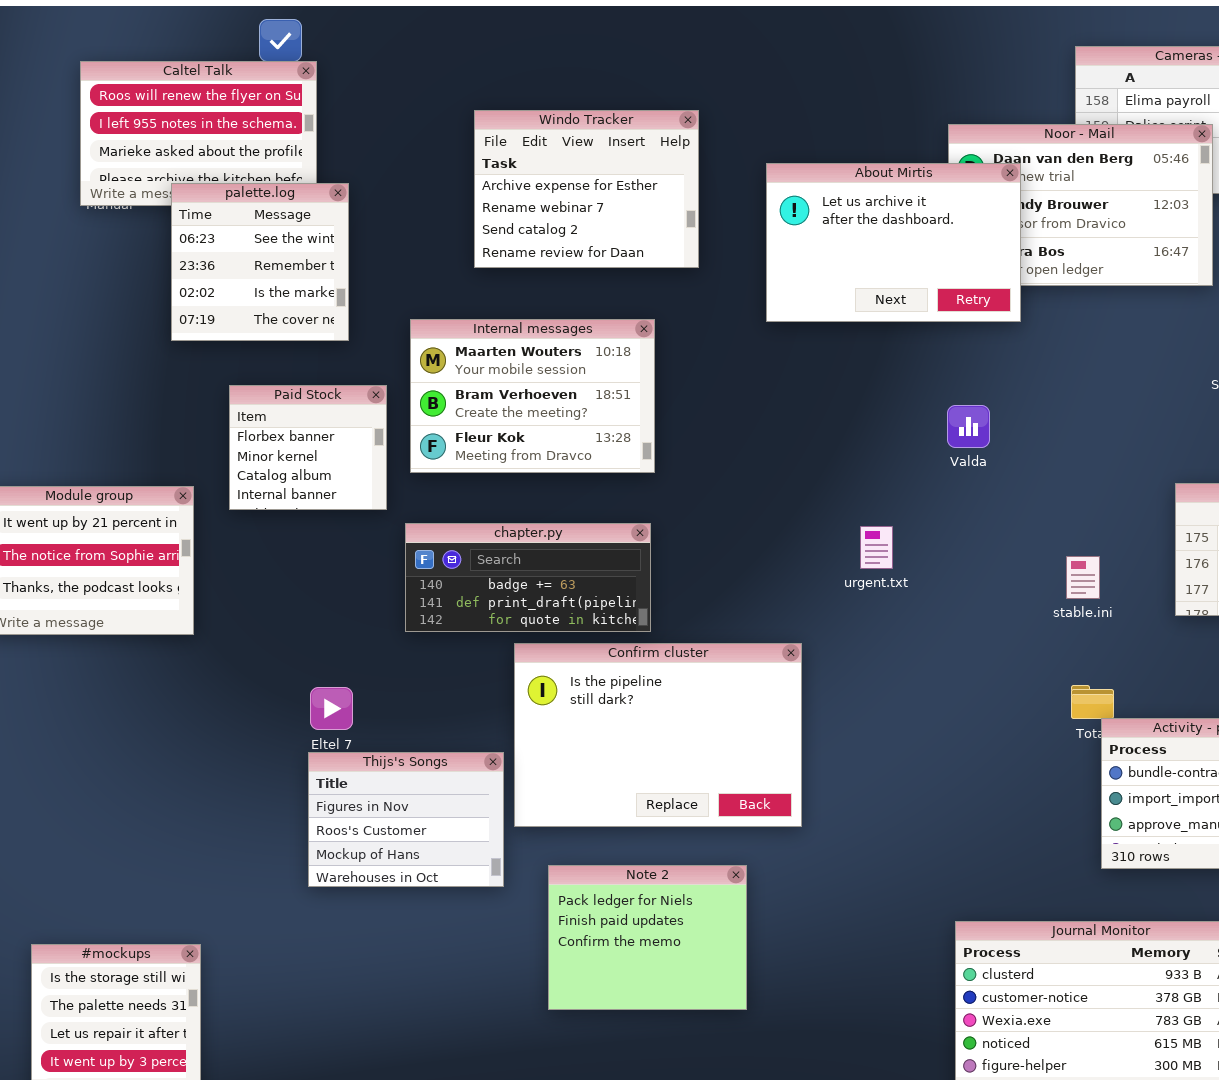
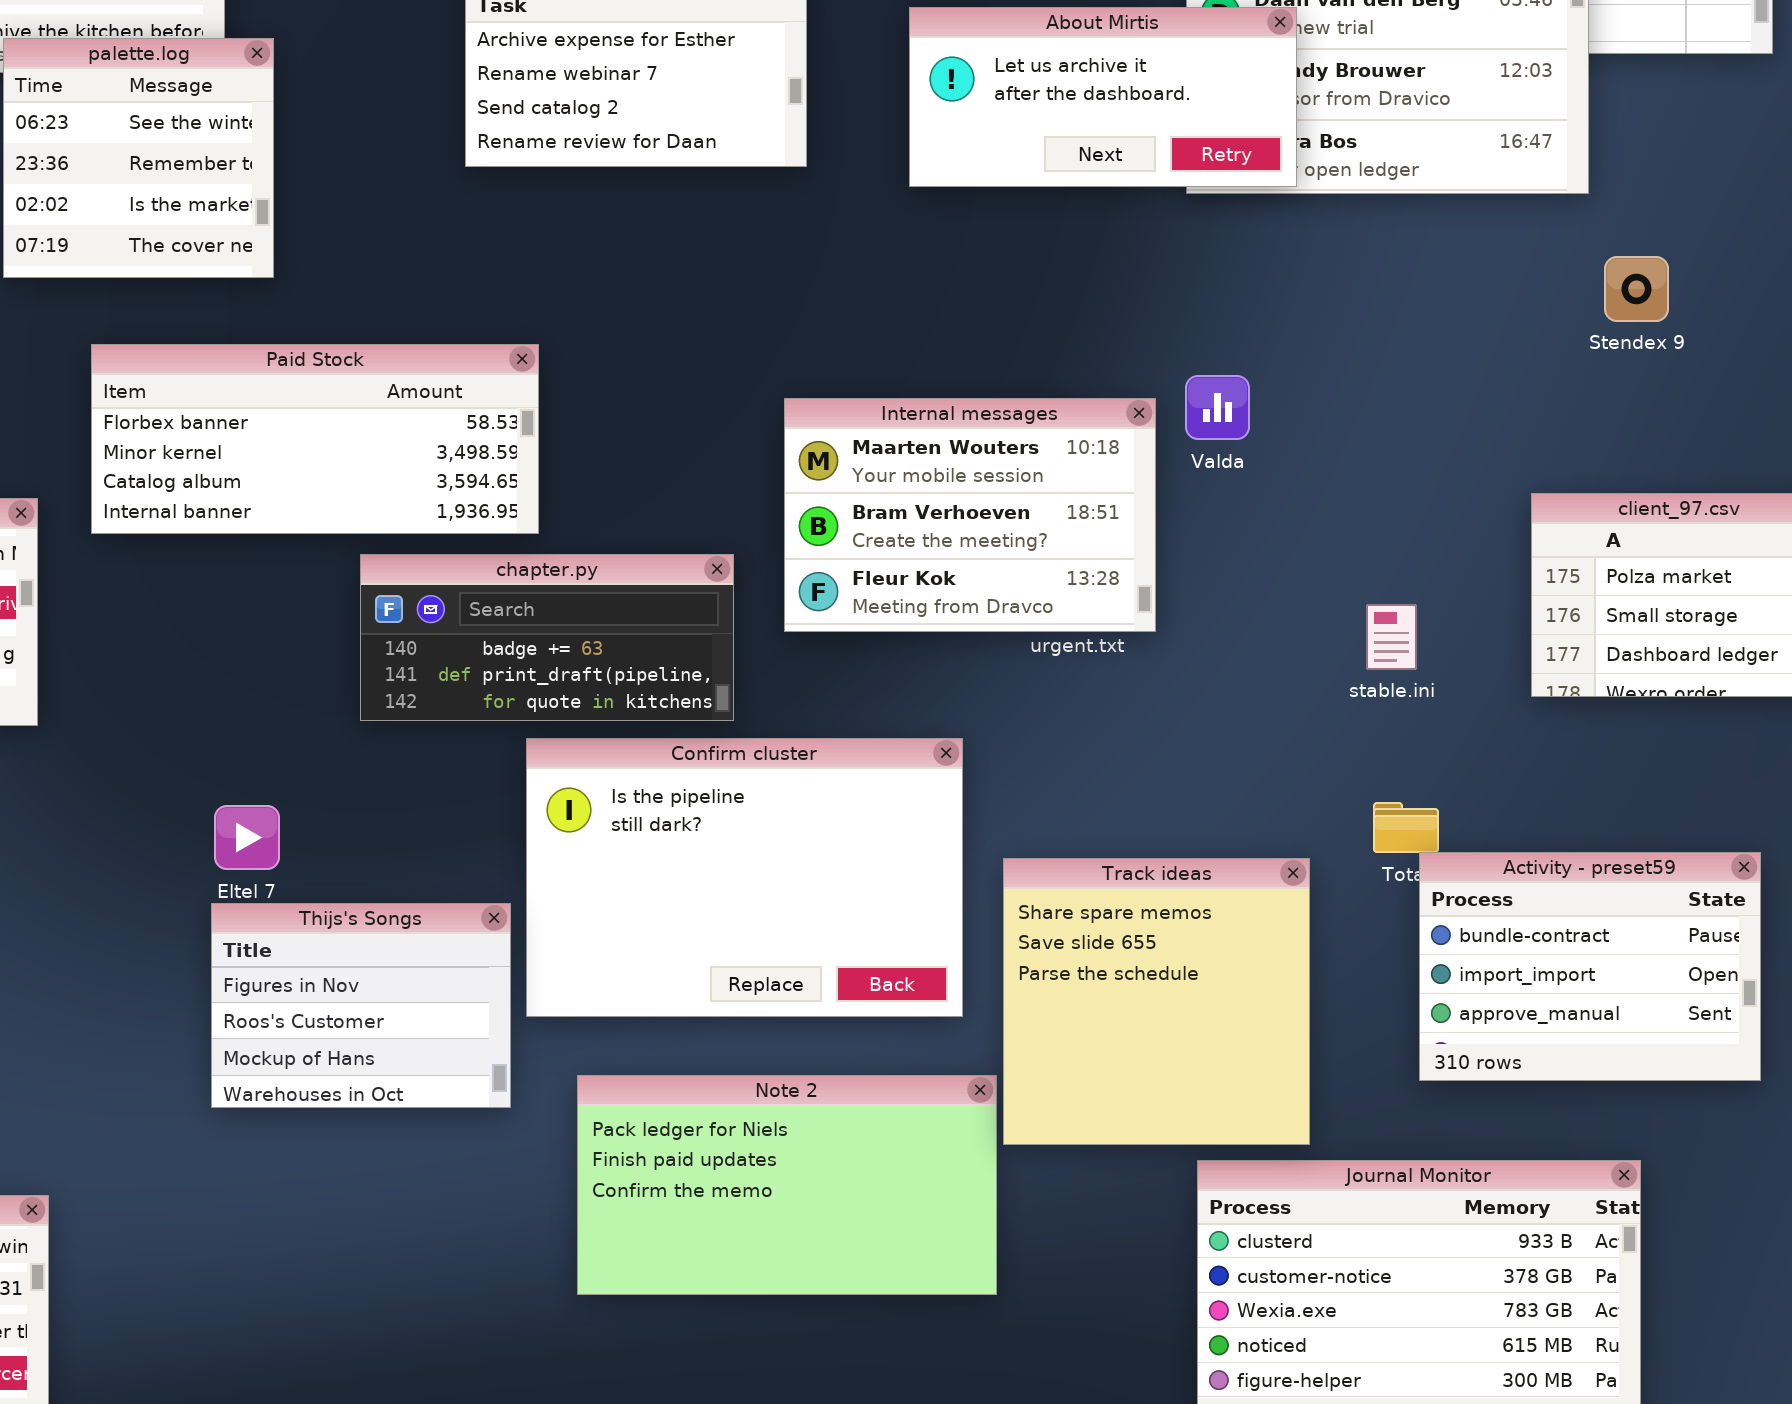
About Mirtis: [766,163,1021,322] -> [909,7,1297,187], resized
Internal messages: [410,319,655,473] -> [784,398,1156,632], moved
Paid Stock: [229,385,387,510] -> [91,344,539,534], resized
Track ideas: none -> [1003,858,1310,1145], opened
Note 2: [548,865,747,1010] -> [577,1075,997,1295], resized

